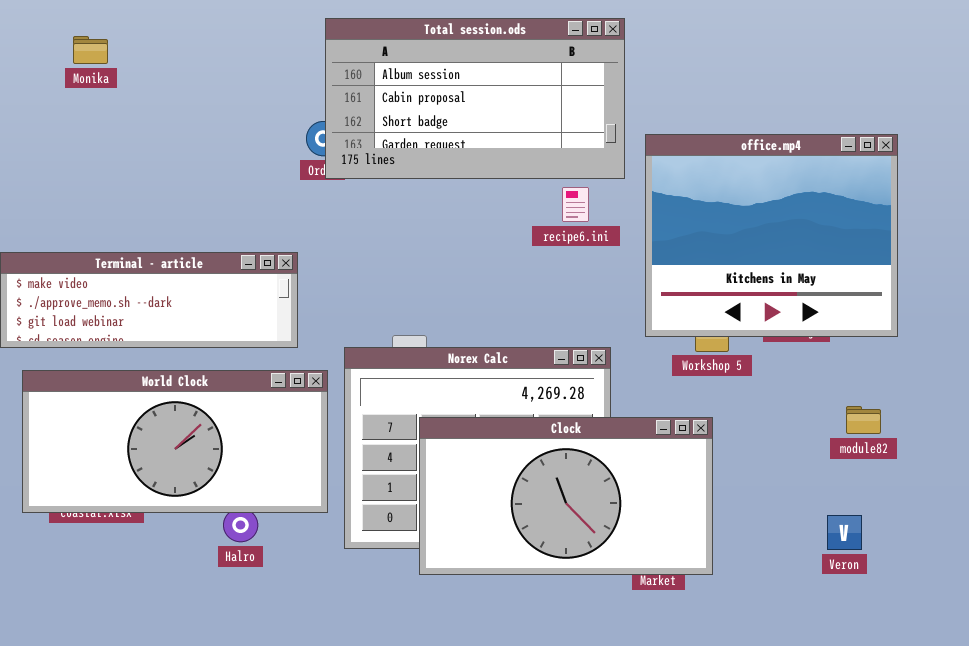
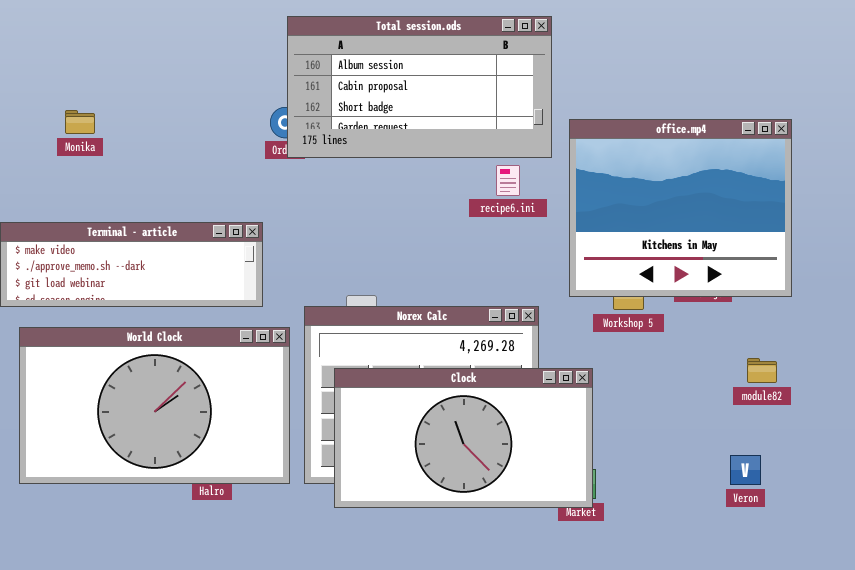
Monika: [73,36,108,64] -> [65,110,95,134], moved
World Clock: [22,370,328,513] -> [19,327,290,484], resized
Clock: [419,417,713,575] -> [334,368,593,508], moved

